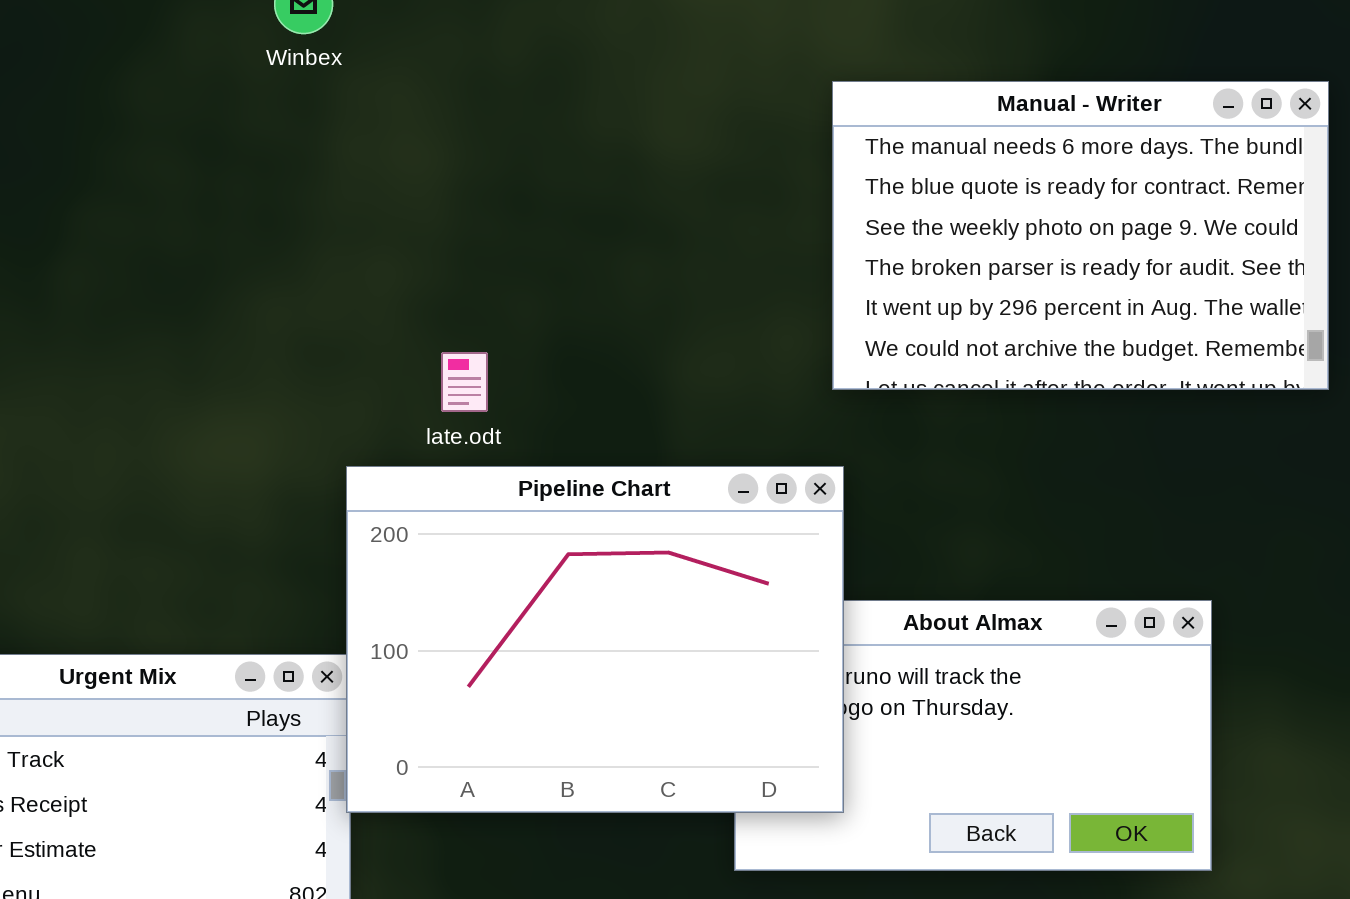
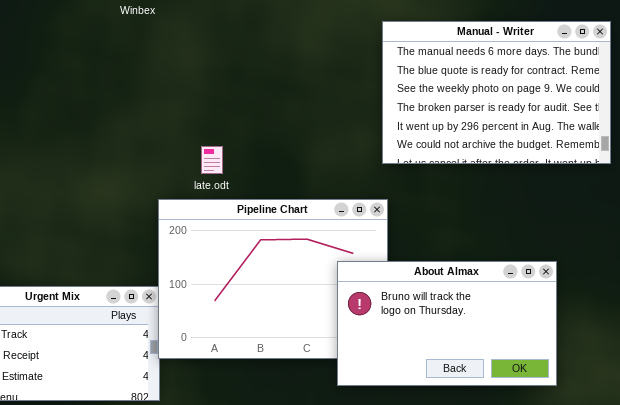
About Almax: [734,600,1212,871] -> [337,261,557,386], raised

